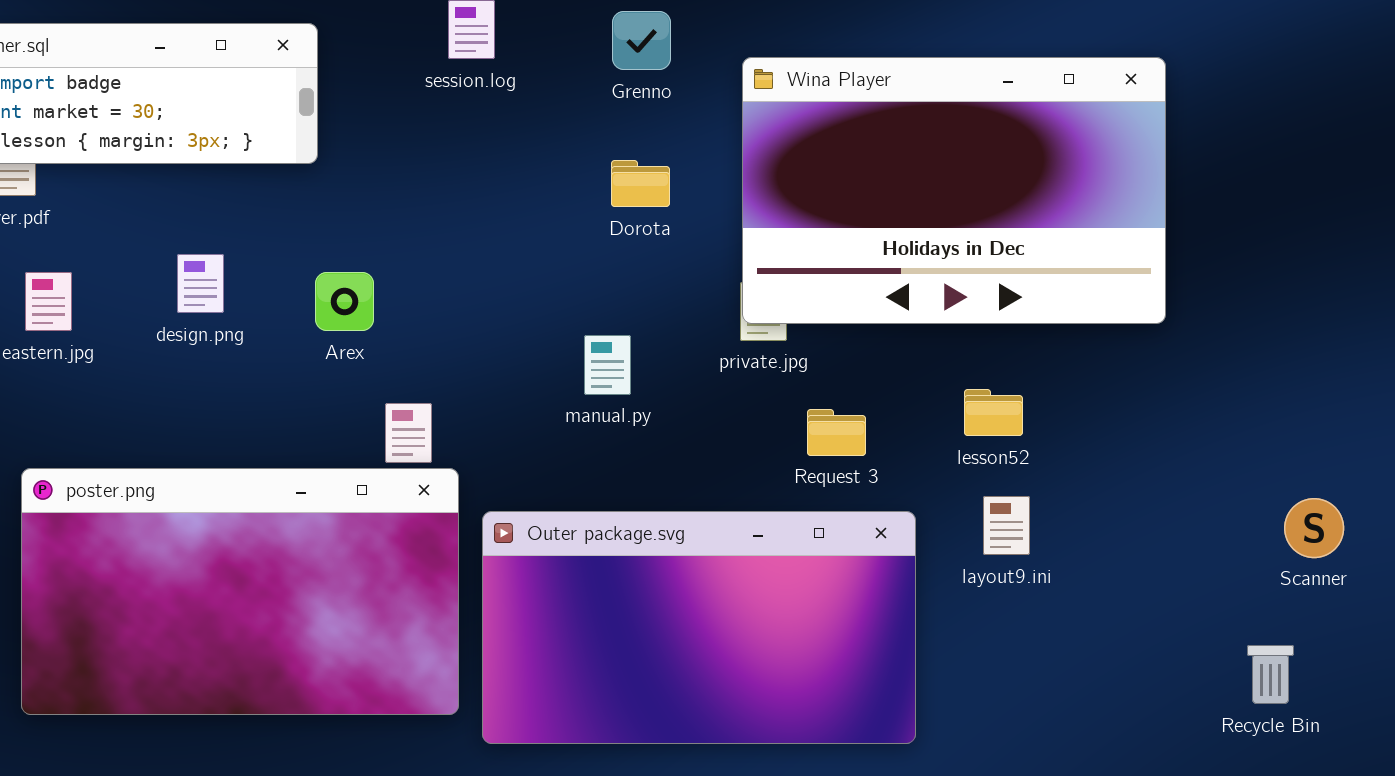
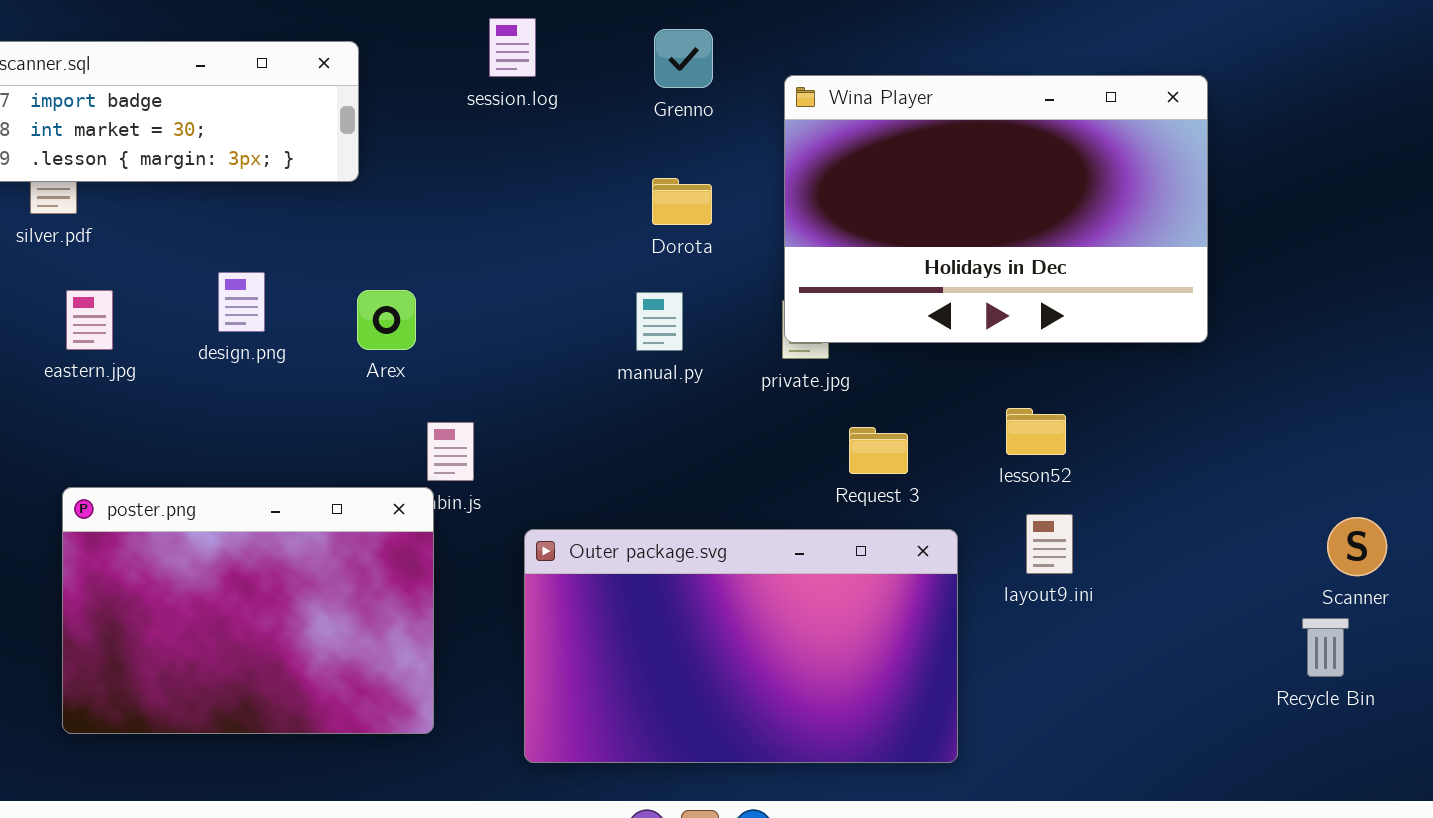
manual.py: [584,335,631,395] -> [636,292,683,351], moved
poster.png: [21,468,459,715] -> [62,487,434,734], resized
Recycle Bin: [1247,645,1294,704] -> [1302,618,1349,677], moved

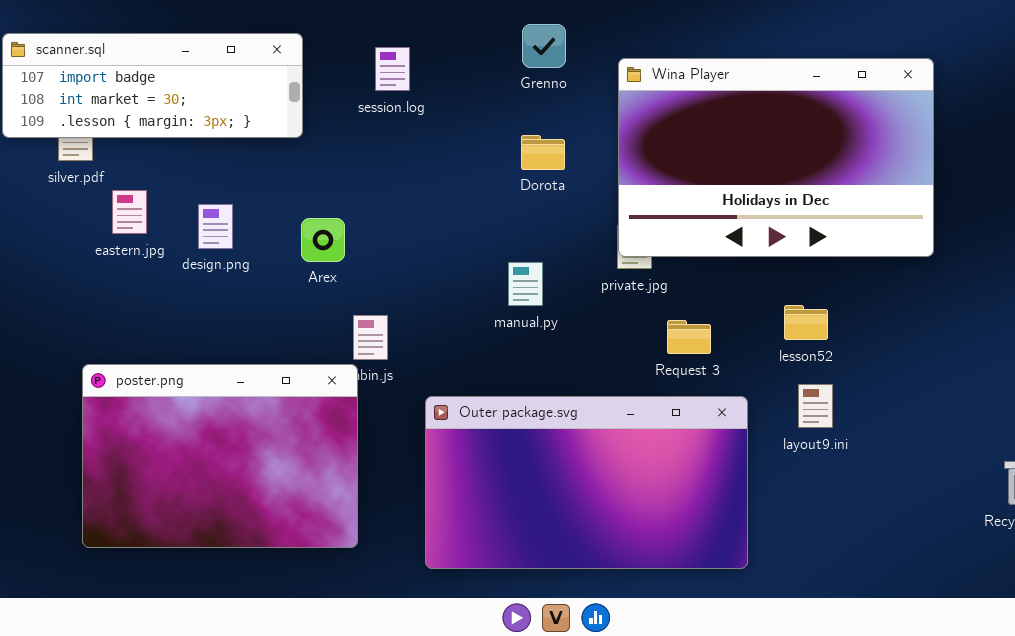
session.log: [489,18,536,77] -> [375,47,410,91], moved
eastern.jpg: [66,290,113,350] -> [112,190,147,234], moved
manual.py: [636,292,683,351] -> [508,262,543,306], moved

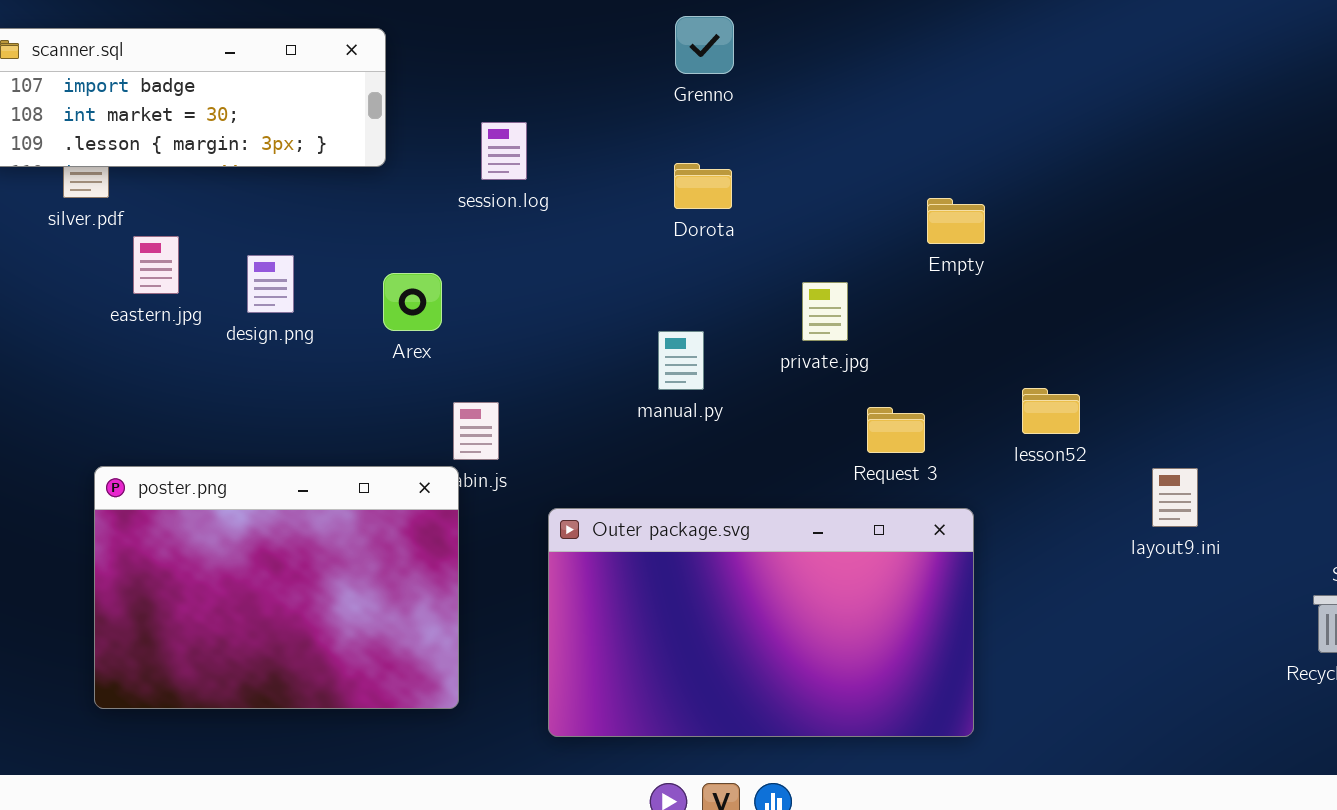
session.log: [375,47,410,91] -> [481,122,527,180], moved
Wina Player: [618,58,934,257] -> none, closed
layout9.ini: [798,384,833,428] -> [1152,468,1198,527], moved

